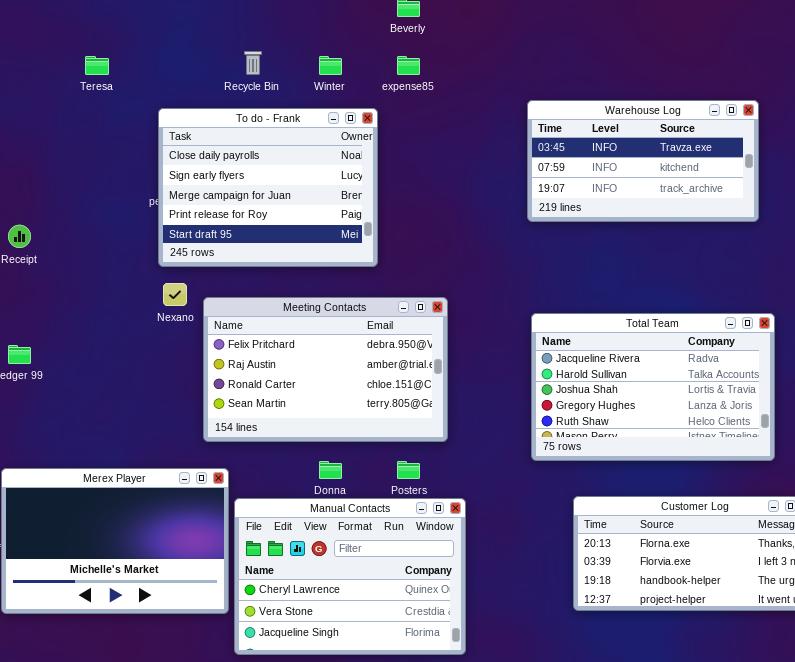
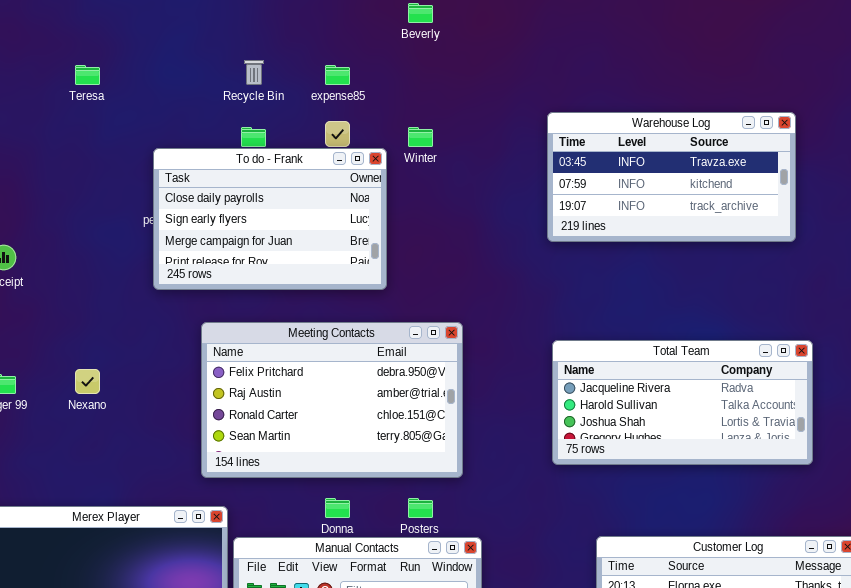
Winter: [319,56,342,75] -> [408,127,433,147], moved
expense85: [397,56,420,75] -> [325,65,350,85], moved
To do - Frank: [158,108,378,267] -> [153,148,387,290], resized
Nexano: [163,283,187,306] -> [75,369,100,394], moved
Total Team: [531,313,775,461] -> [552,340,813,465], resized

